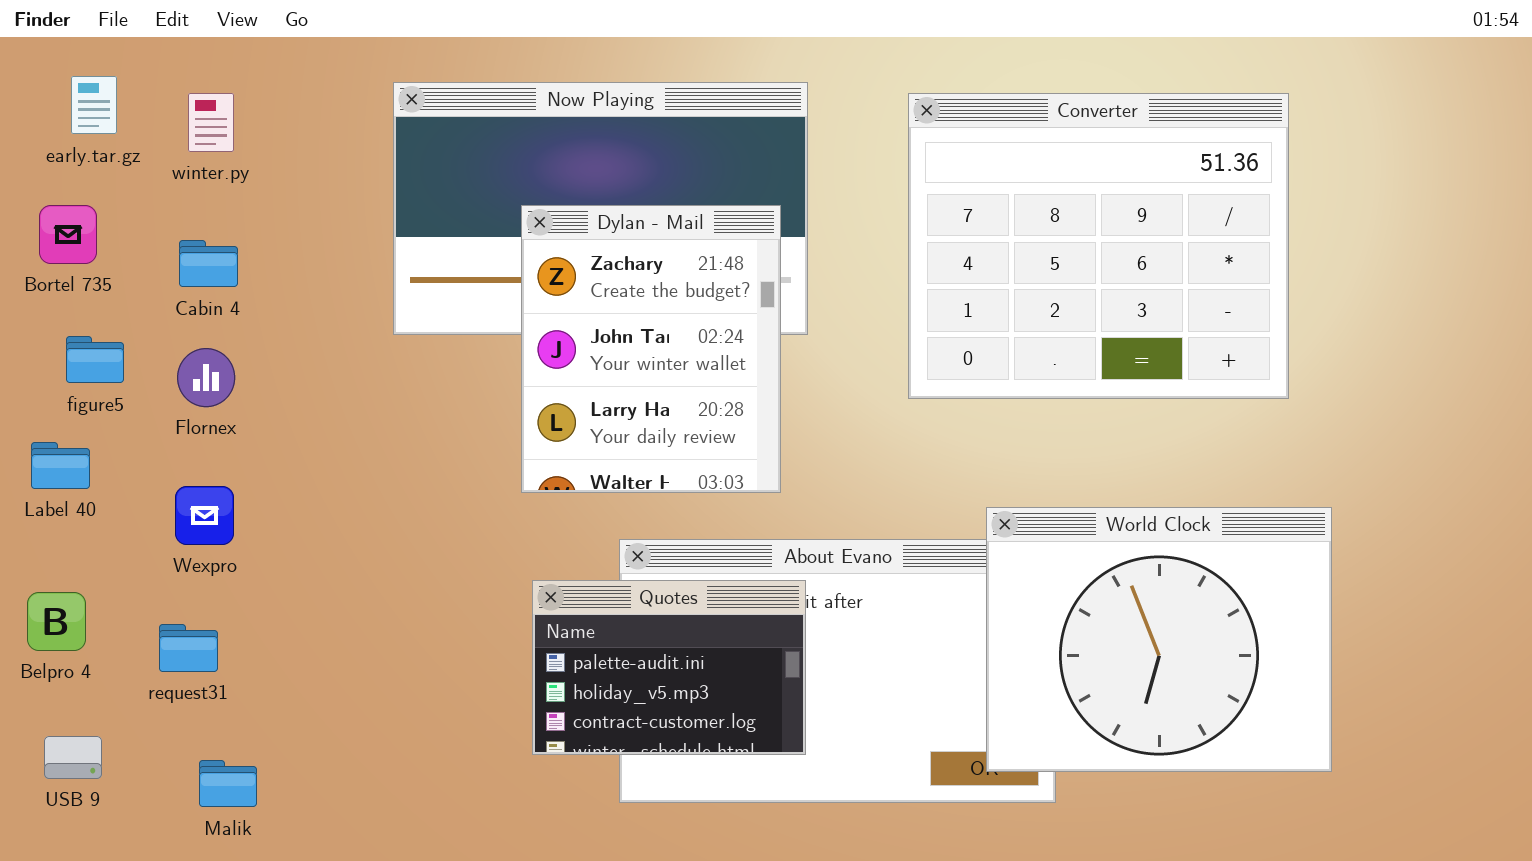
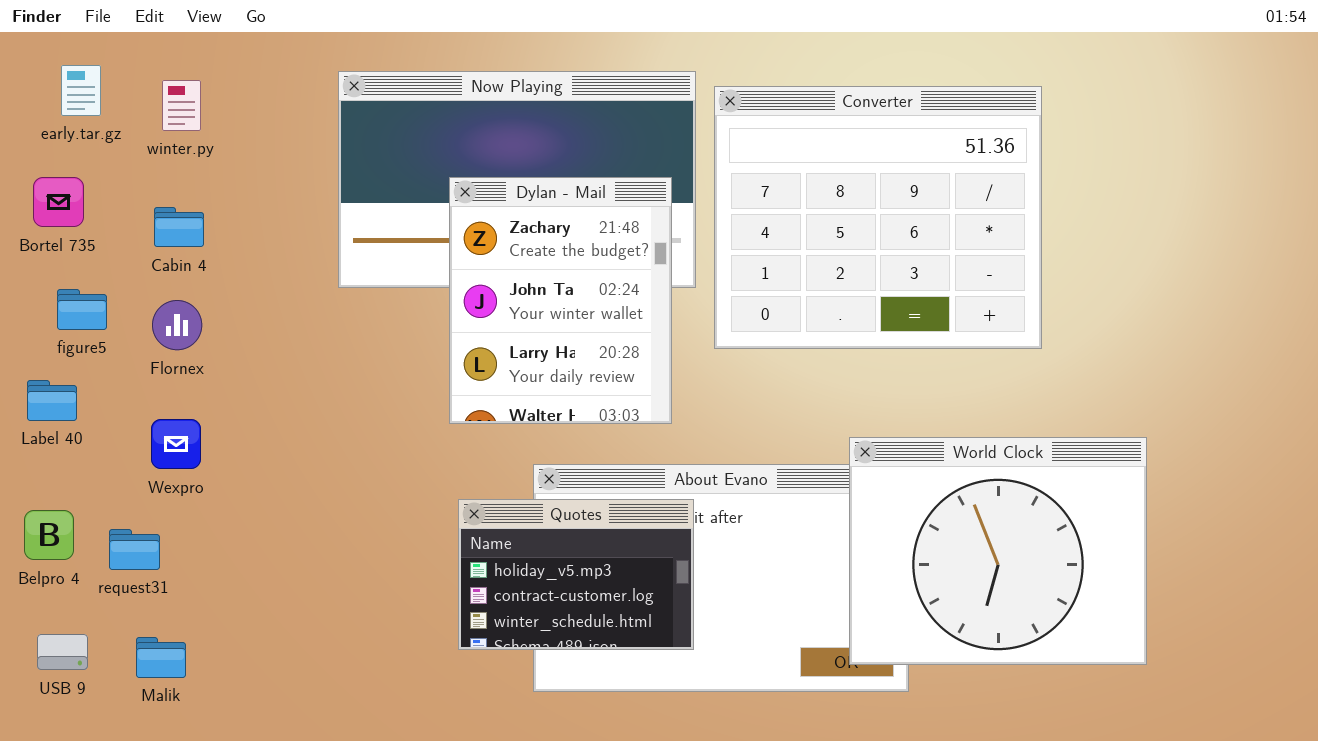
Converter: [908,93,1289,399] -> [714,86,1042,349], moved
Quotes: [532,580,806,755] -> [458,499,694,650], scrolled down 1 row
request31: [159,624,218,672] -> [109,529,160,570], moved
Malik: [199,760,257,807] -> [136,637,186,678], moved

